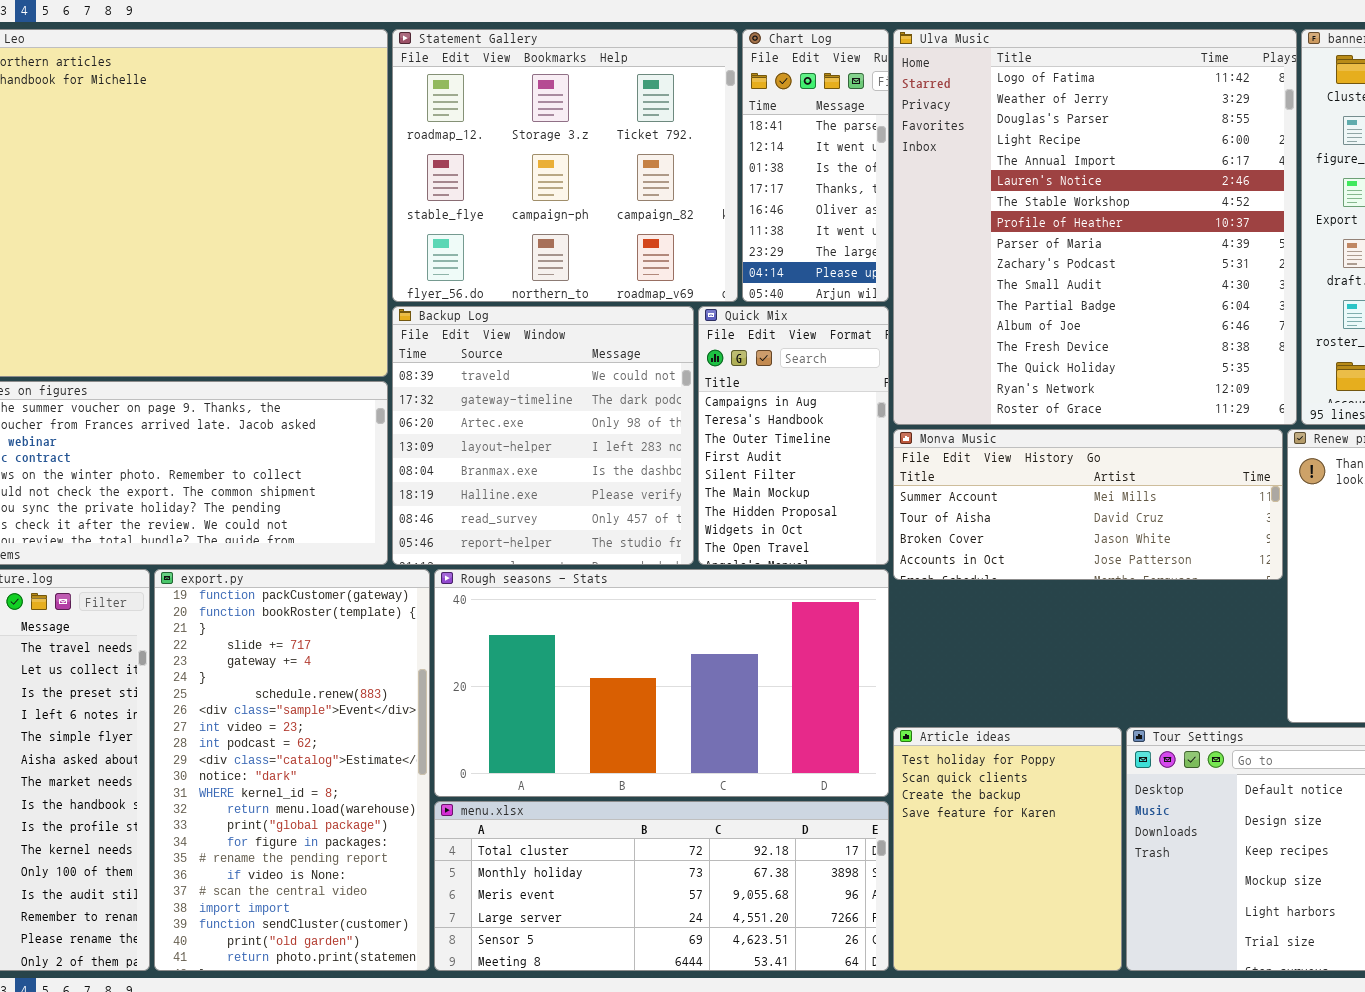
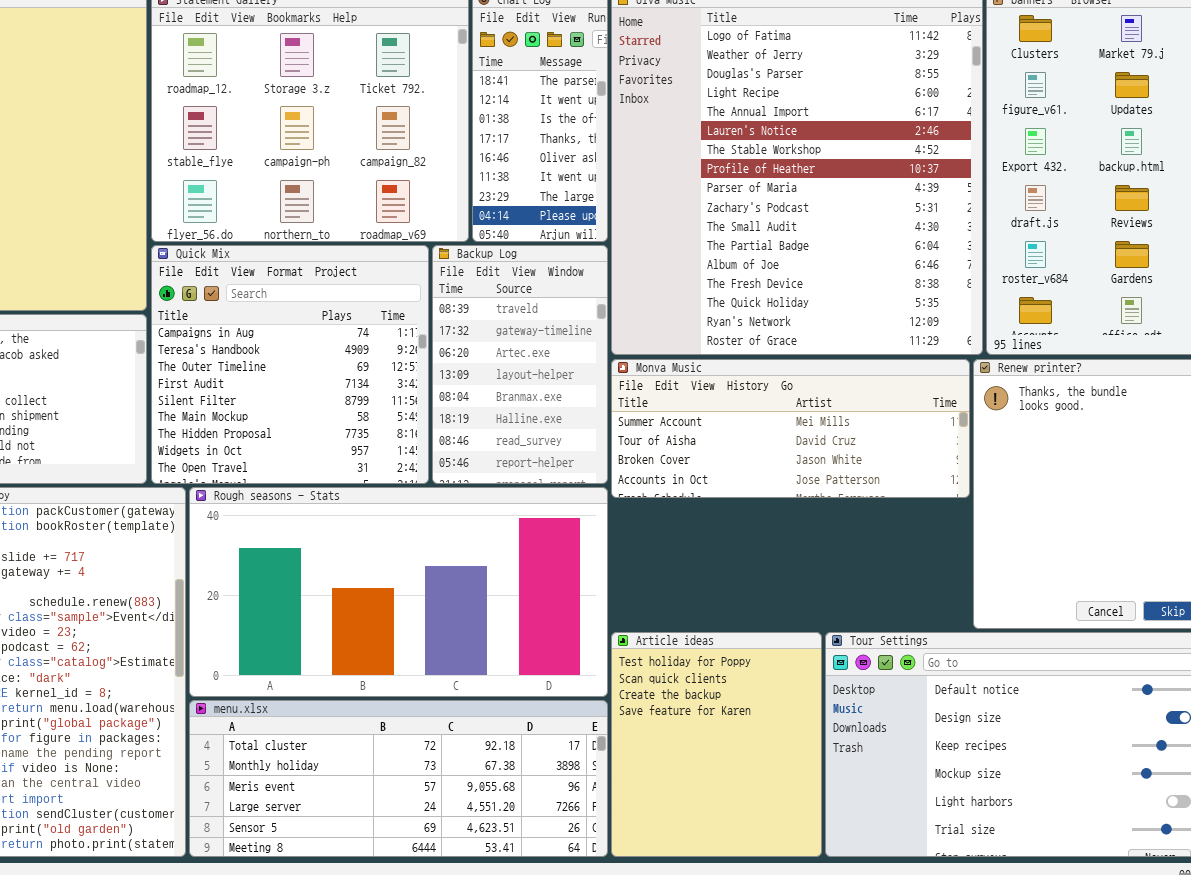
Backup Log: [392,306,694,565] -> [432,245,608,484], moved, resized
Quick Mix: [698,306,889,565] -> [151,245,429,484], moved, resized

